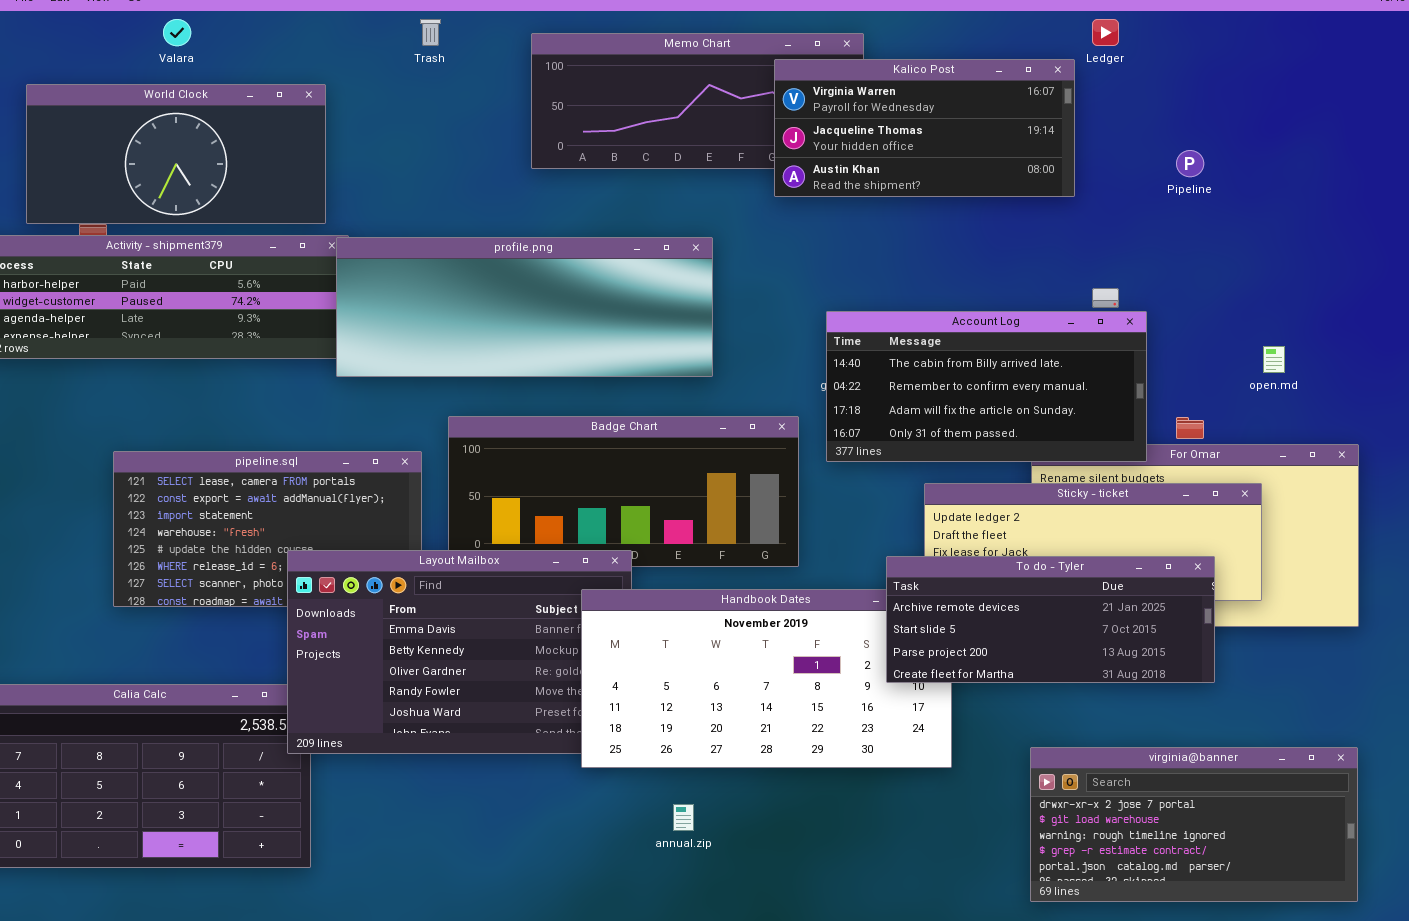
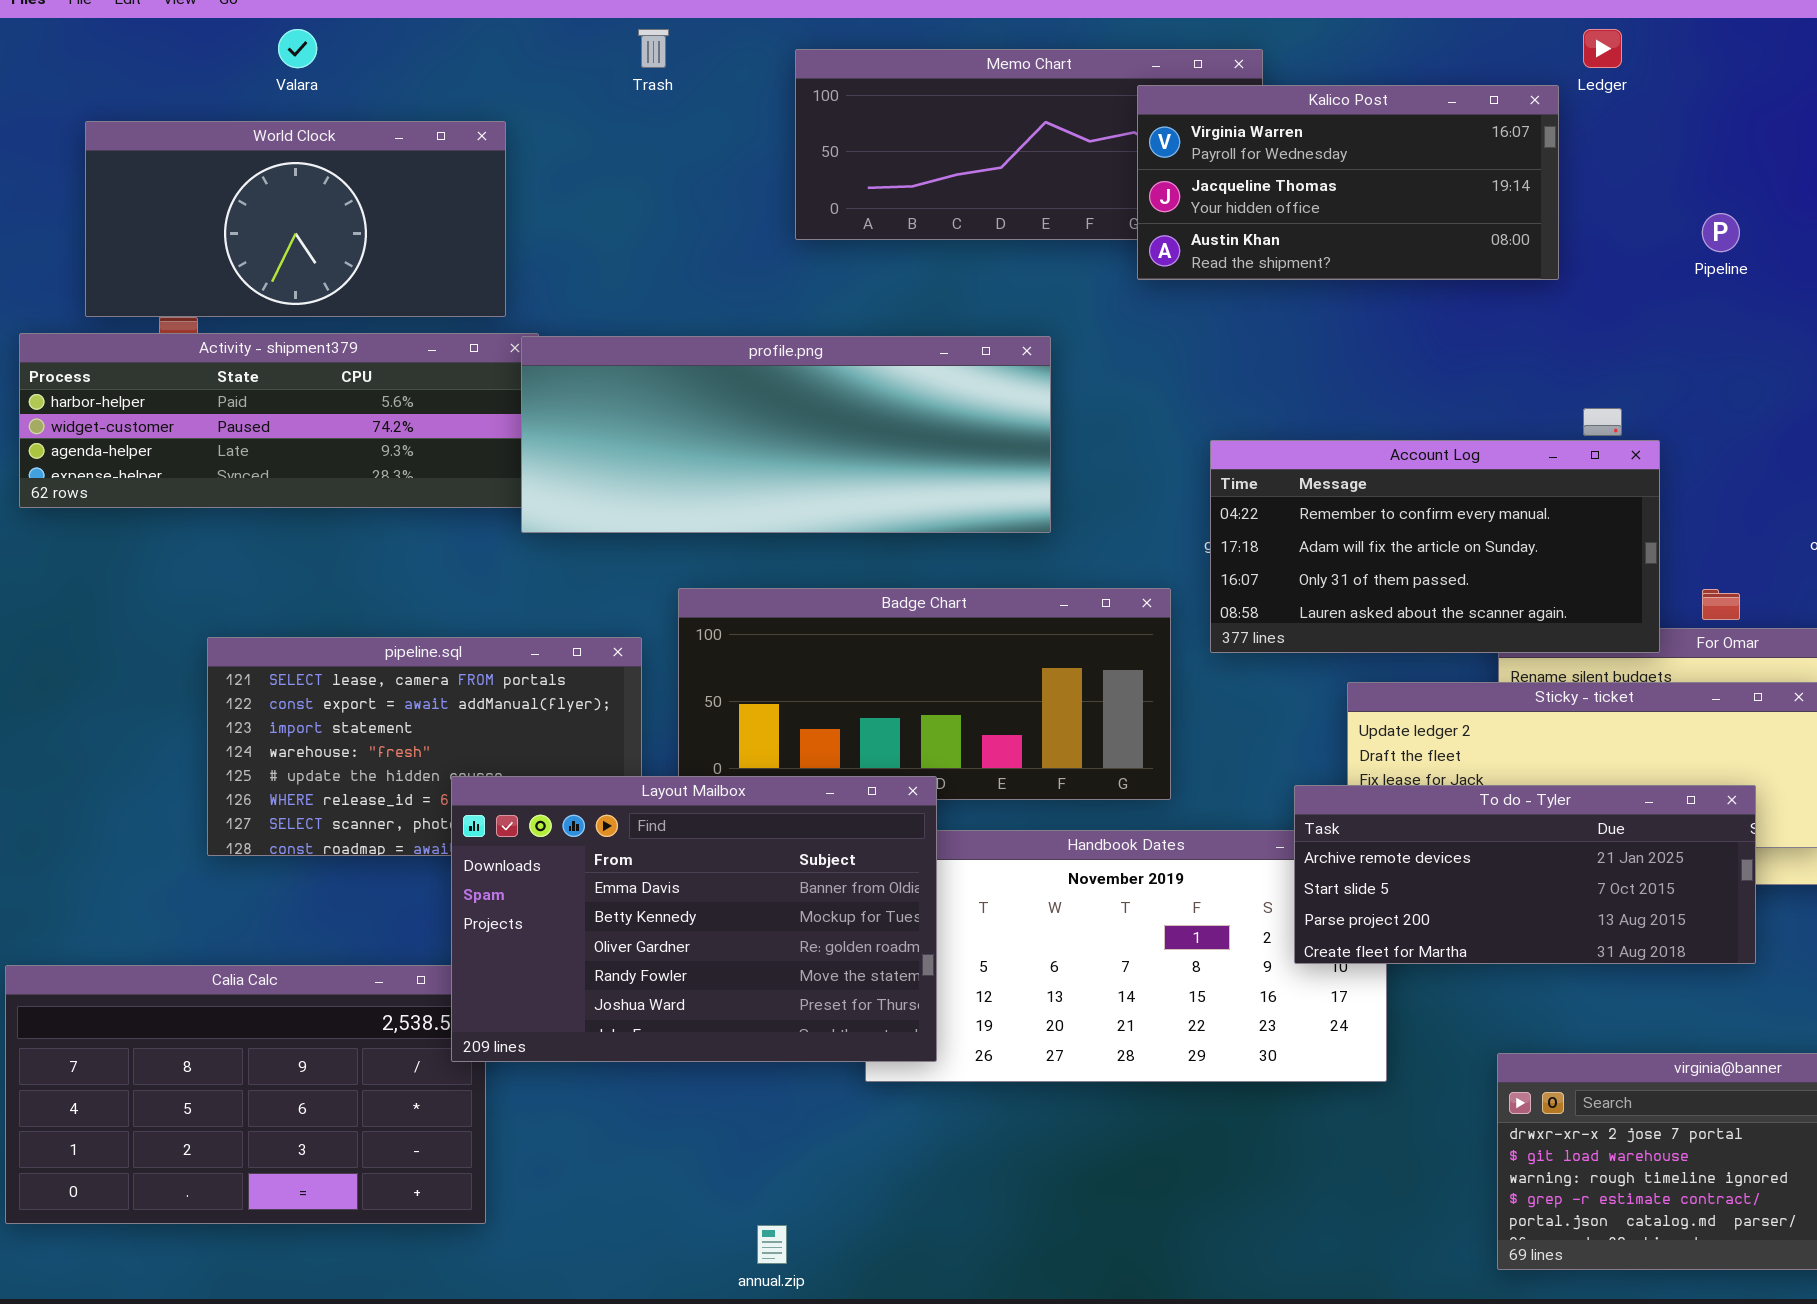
Account Log: [826,311,1147,462] -> [1210,440,1660,653], scrolled down 1 row
Layout Mailbox: [287,550,632,754] -> [451,776,937,1062], raised
annual.zip: [673,804,694,831] -> [757,1225,787,1264], moved

